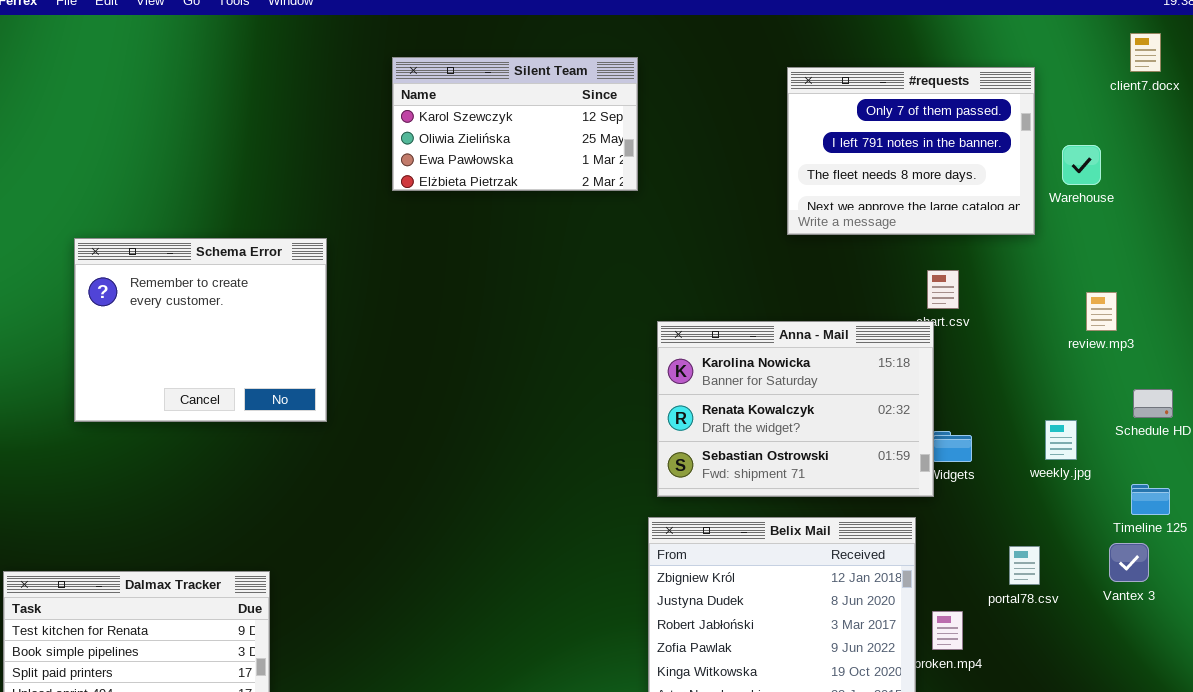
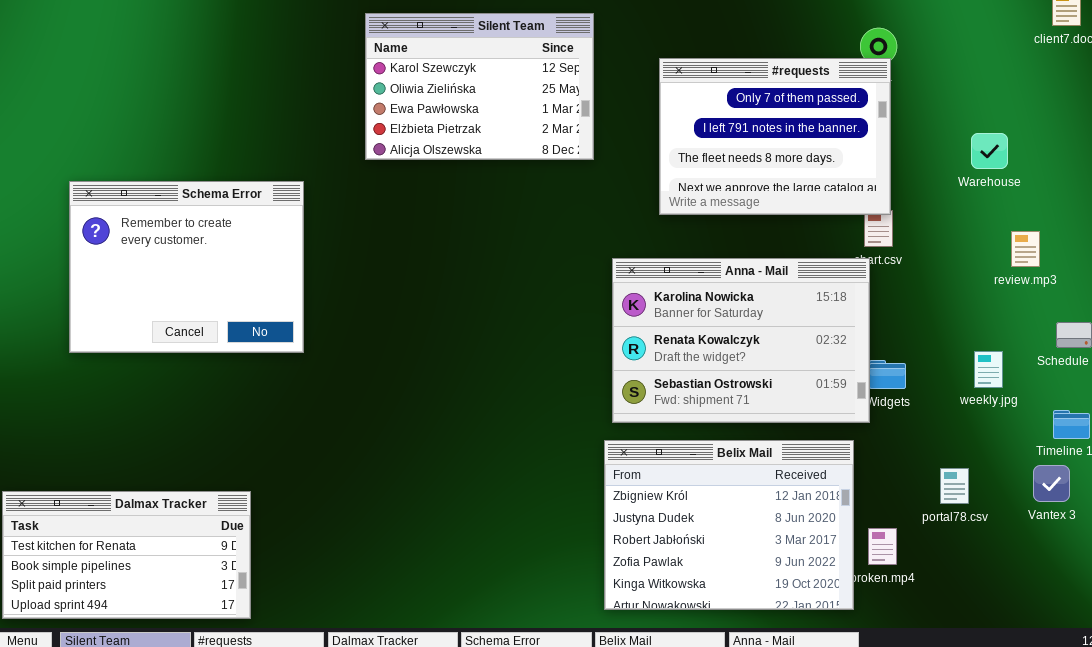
Silent Team: [392,57,638,191] -> [365,13,594,160], resized
#requests: [787,67,1035,235] -> [659,58,891,215], moved
Warehouse: [1062,145,1101,185] -> [971,133,1008,169], moved

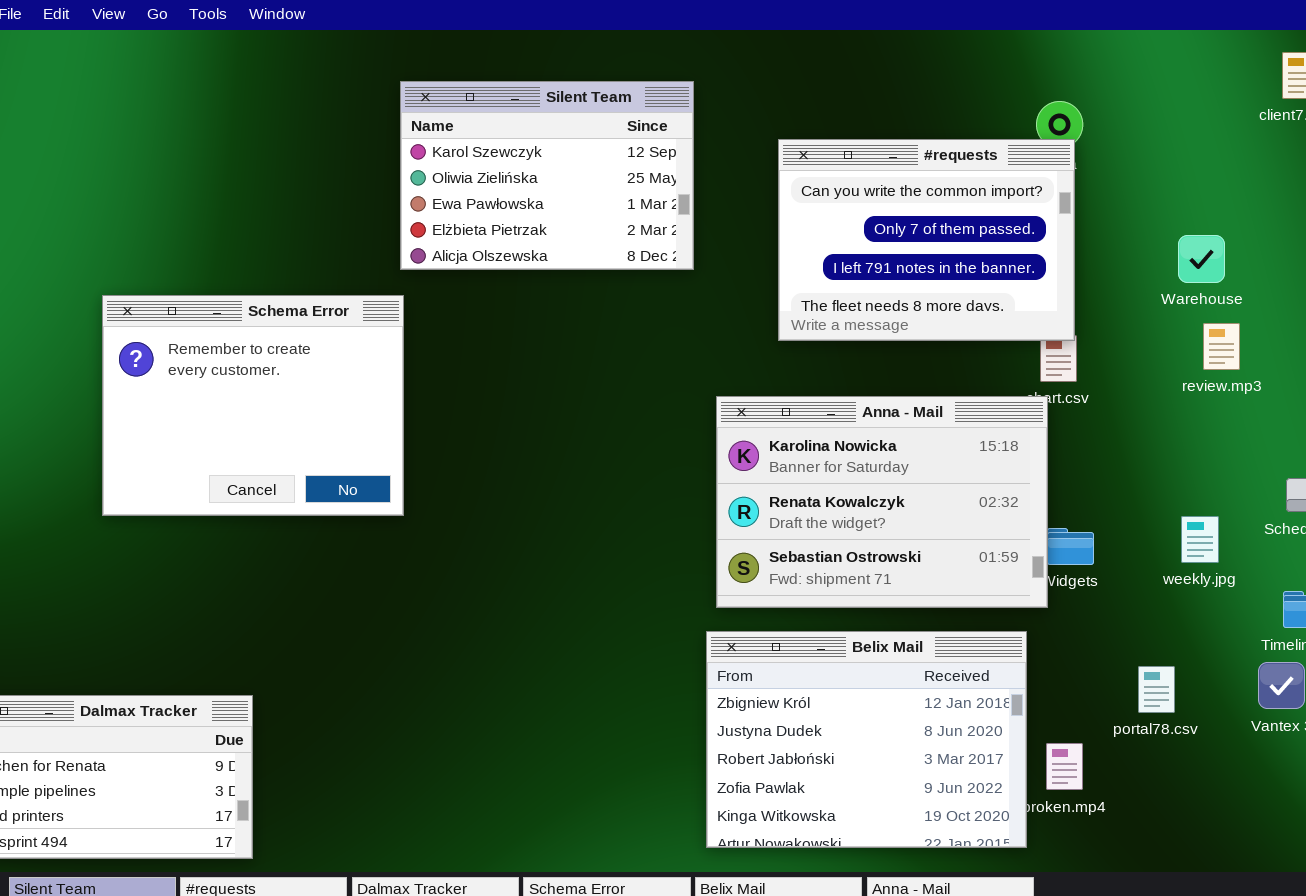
#requests: [659,58,891,215] -> [778,139,1075,341], scrolled up 1 row
Schema Error: [69,181,304,353] -> [102,295,404,516], moved
review.mp3: [1011,231,1040,267] -> [1203,323,1240,370], moved

